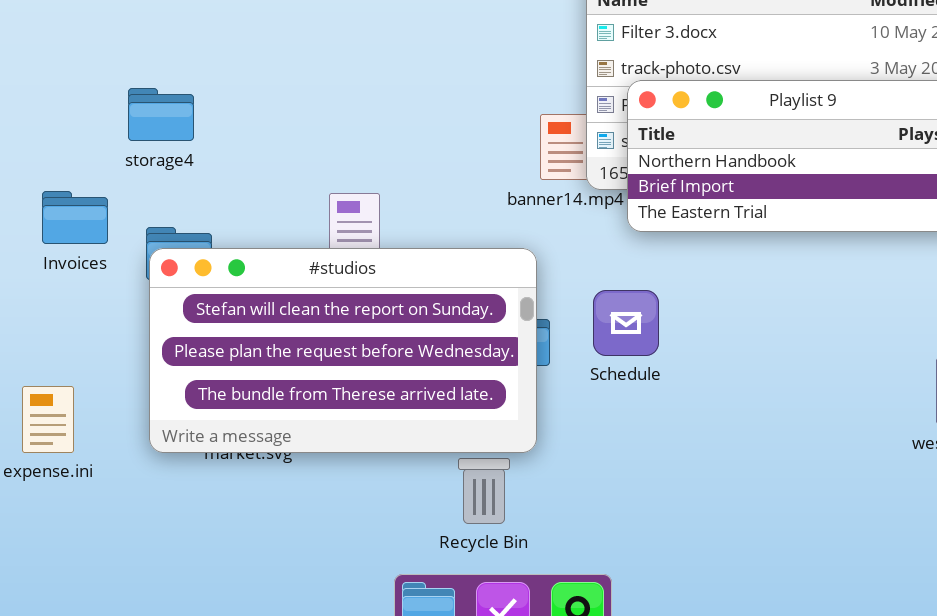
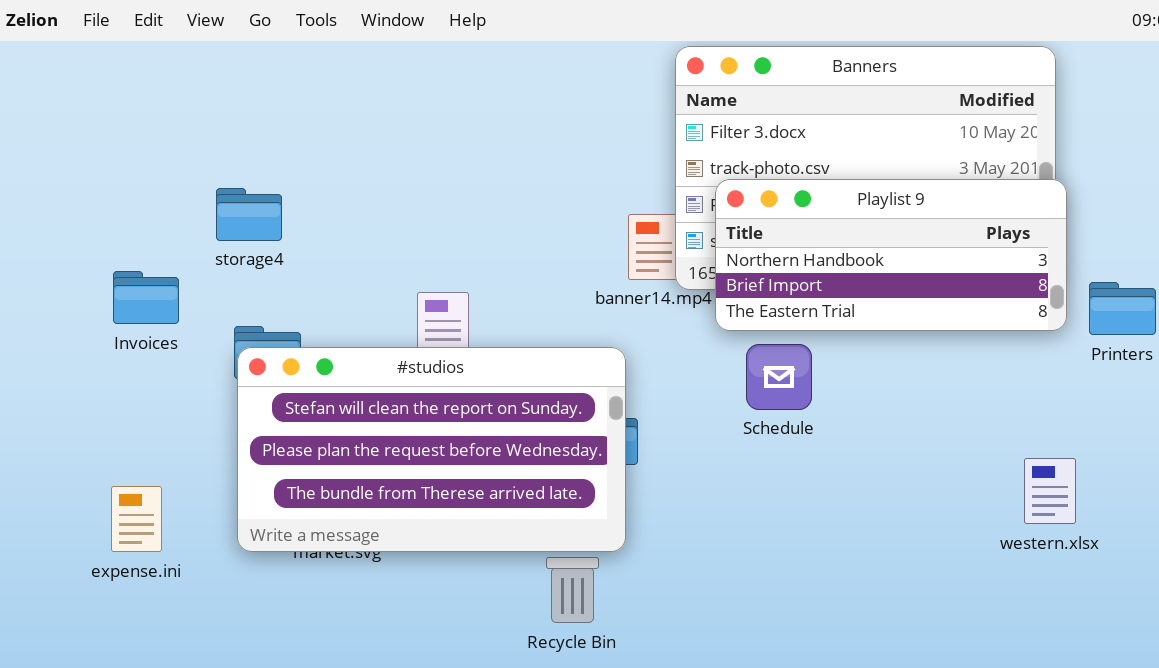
Invoices: [42,191,108,244] -> [113,271,179,324], moved
Schedule: [593,290,659,356] -> [746,344,812,410], moved

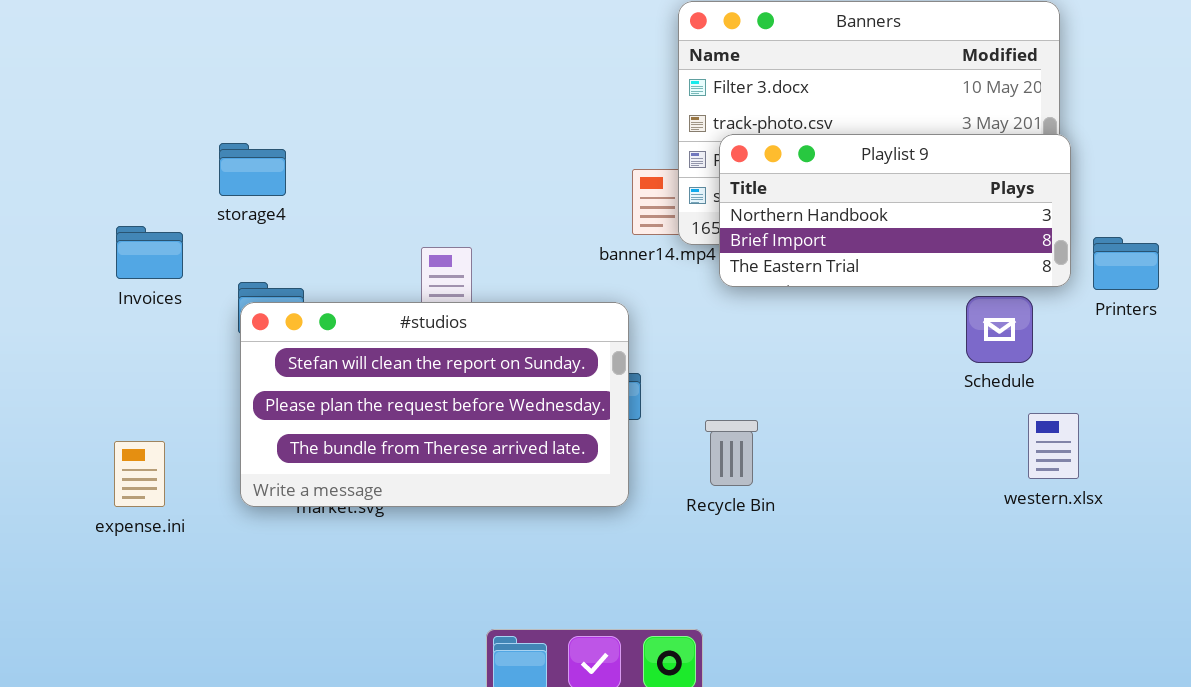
Schedule: [746,344,812,410] -> [966,296,1033,363], moved
Recycle Bin: [546,557,599,623] -> [705,420,758,486], moved

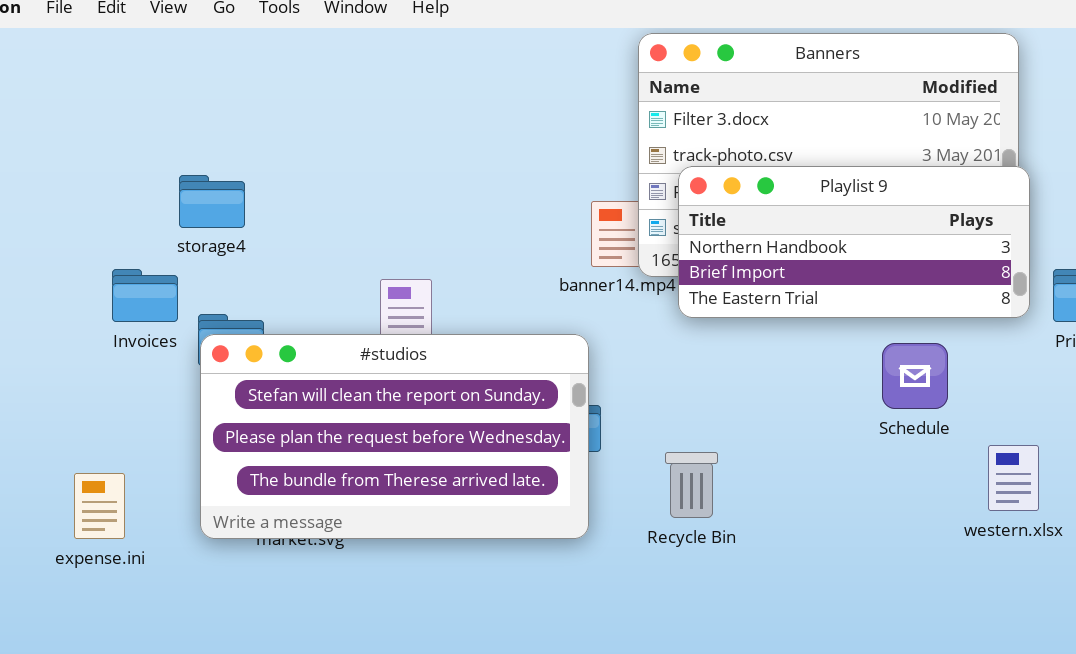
Invoices: [116,226,183,279] -> [112,269,178,322], moved
Schedule: [966,296,1033,363] -> [882,343,948,409], moved

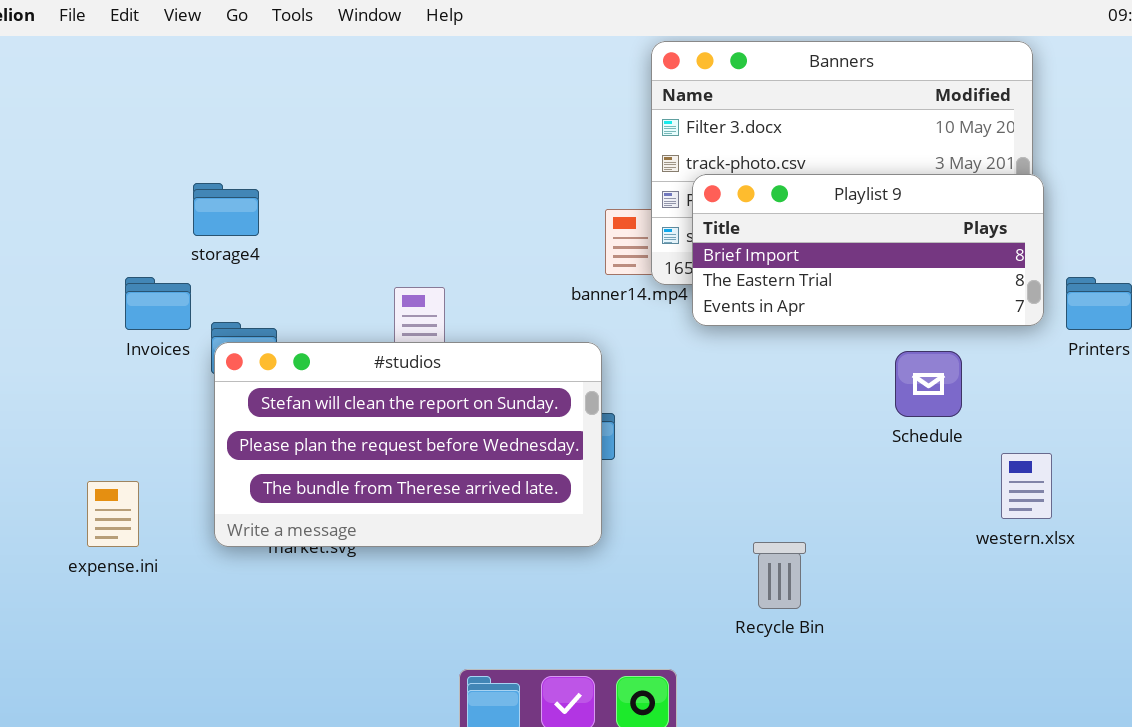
Playlist 9: [678,166,1030,318] -> [692,174,1044,326], scrolled down 1 row
Recycle Bin: [665,452,718,518] -> [753,542,806,609], moved

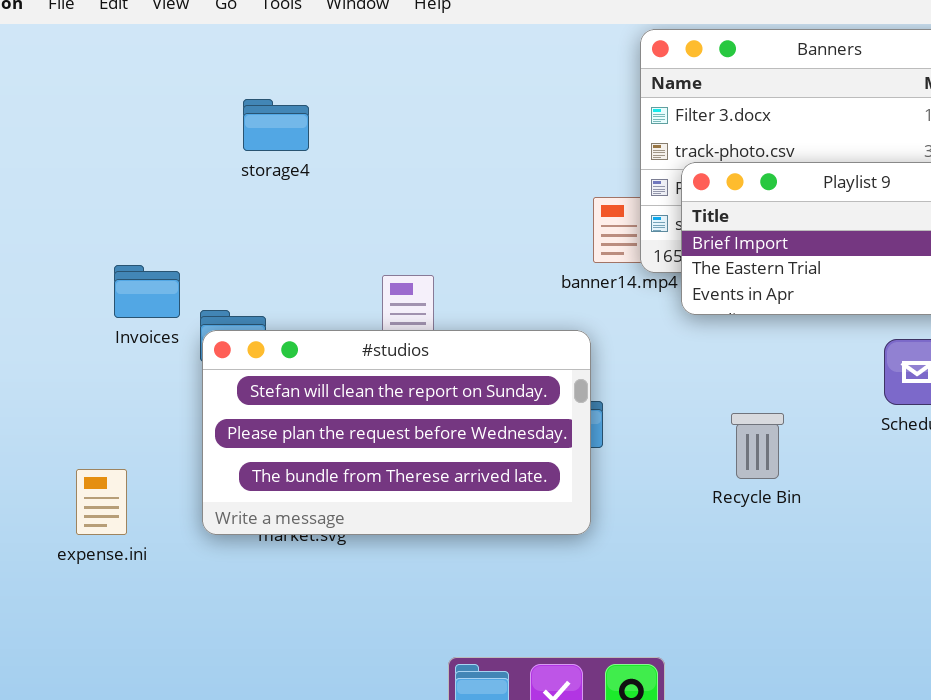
storage4: [193,183,259,236] -> [243,99,309,151], moved
Recycle Bin: [753,542,806,609] -> [731,413,784,479], moved

